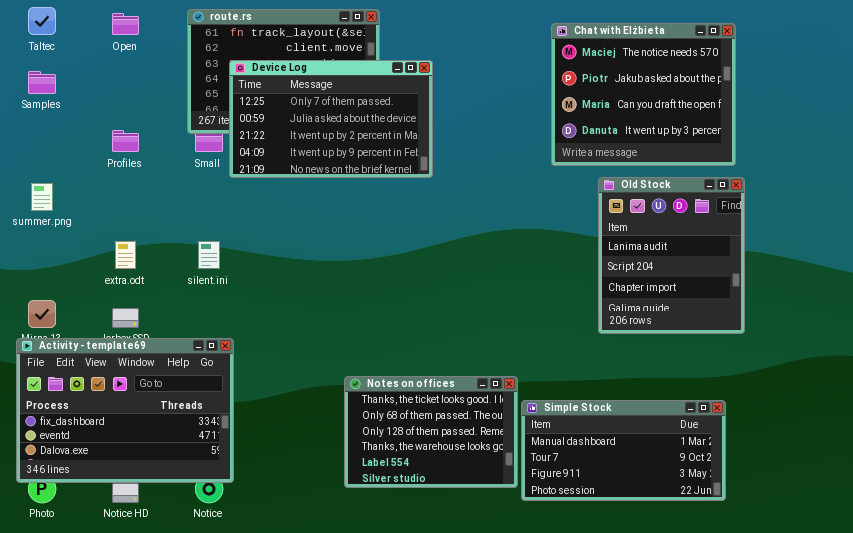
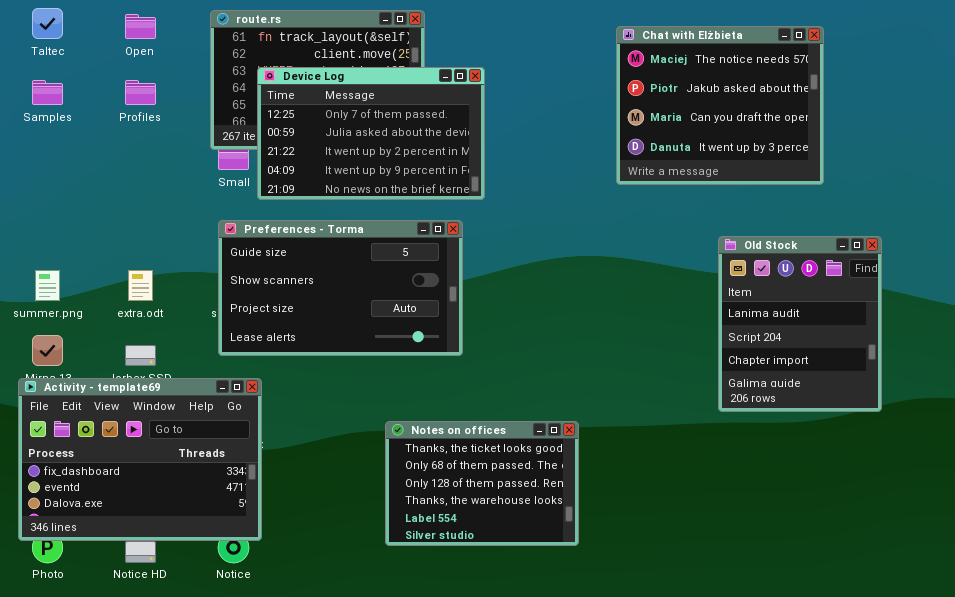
Profiles: [112,130,139,152] -> [125,80,156,105], moved
Old Stock: [598,177,745,334] -> [718,236,882,412], moved
summer.png: [31,183,53,211] -> [35,270,60,301], moved
Preferences - Torma: none -> [218,220,463,356], opened
Simple Stock: [521,400,726,501] -> none, closed

